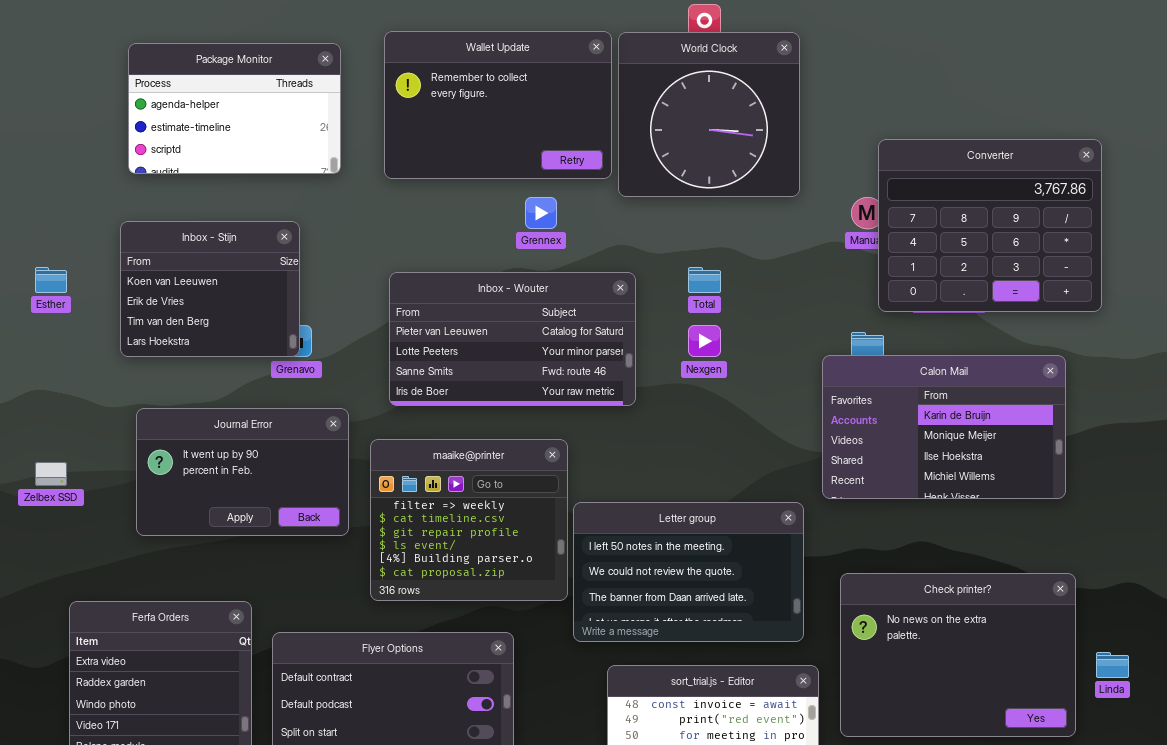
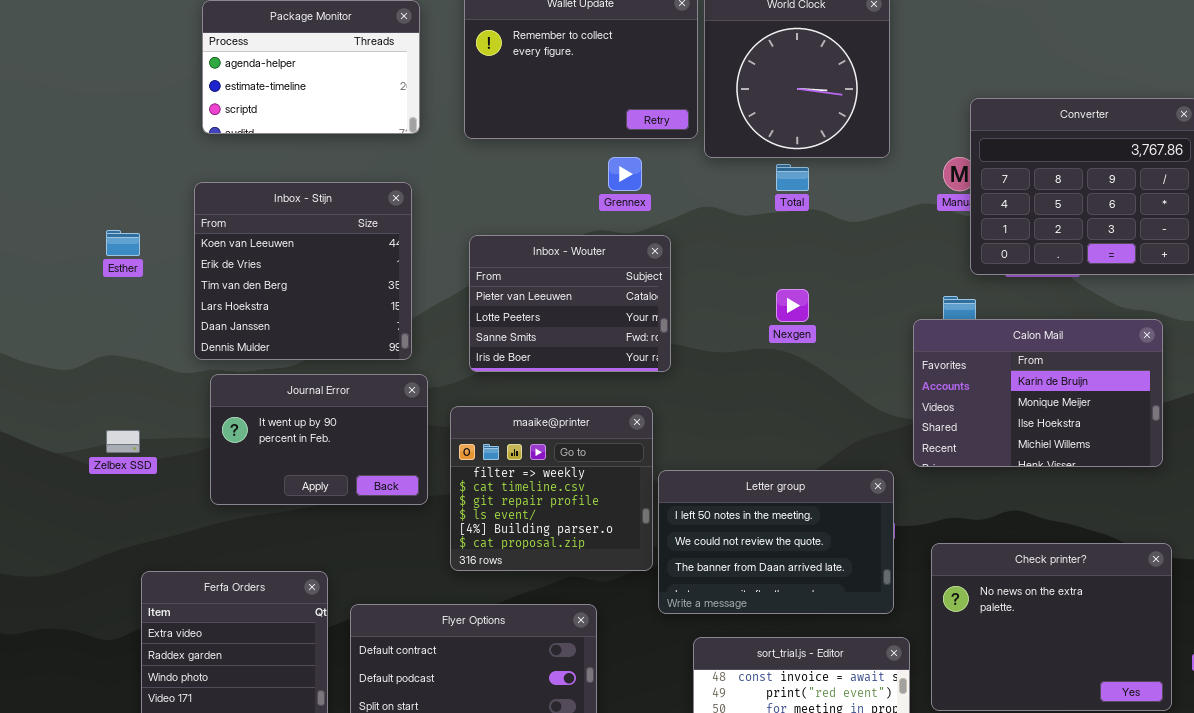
Inbox - Stijn: [120,221,300,357] -> [194,182,412,360], resized
Total: [688,267,721,293] -> [776,164,809,191], moved
Inbox - Wouter: [389,272,636,406] -> [469,235,671,372], resized

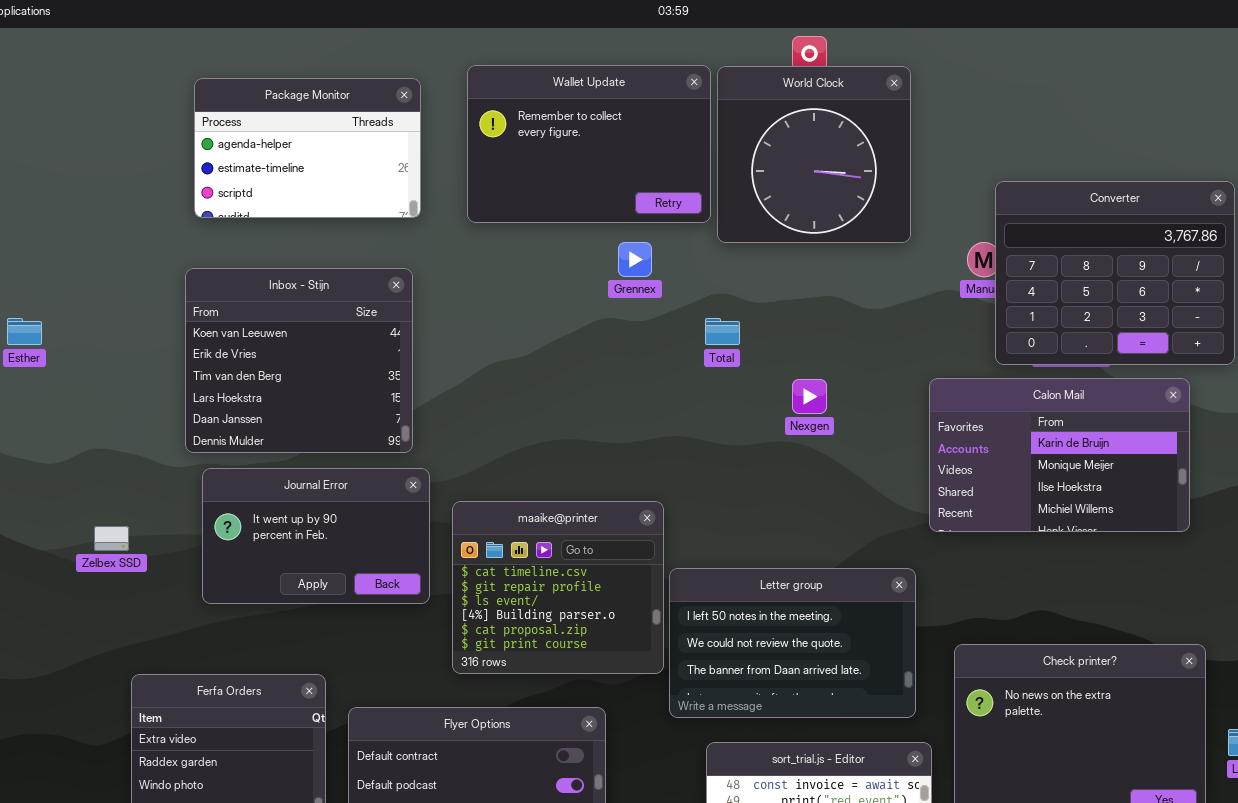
Total: [776,164,809,191] -> [705,318,740,345], moved
Esther: [106,230,140,256] -> [7,318,42,345], moved
Inbox - Wouter: [469,235,671,372] -> none, closed
Calon Mail: [913,319,1163,467] -> [929,378,1190,532], moved
maaike@printer: [450,406,653,571] -> [452,501,664,674], scrolled down 1 row

